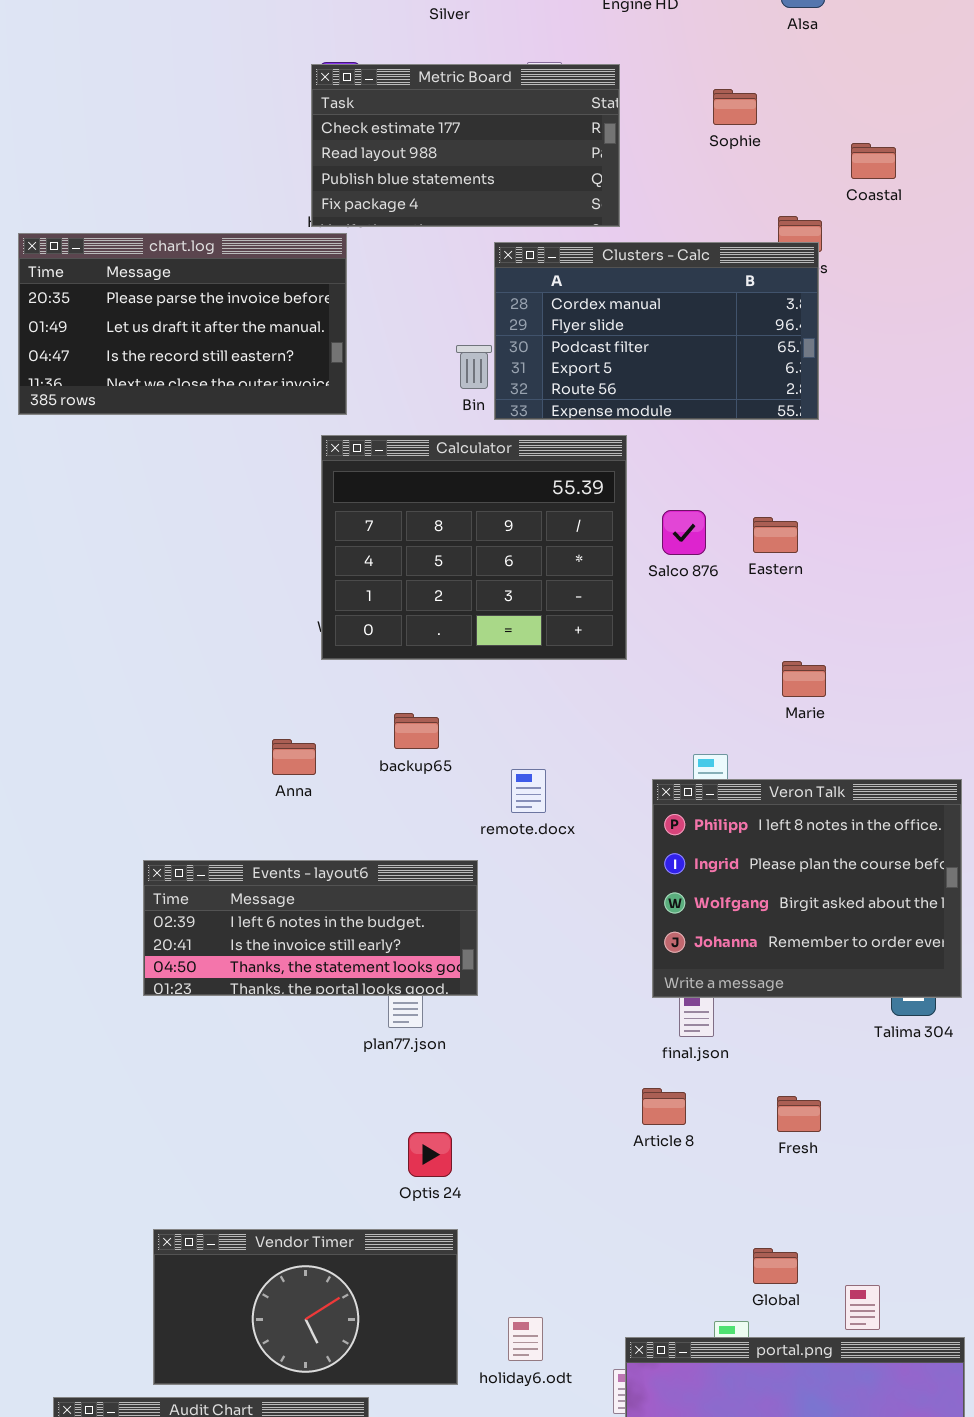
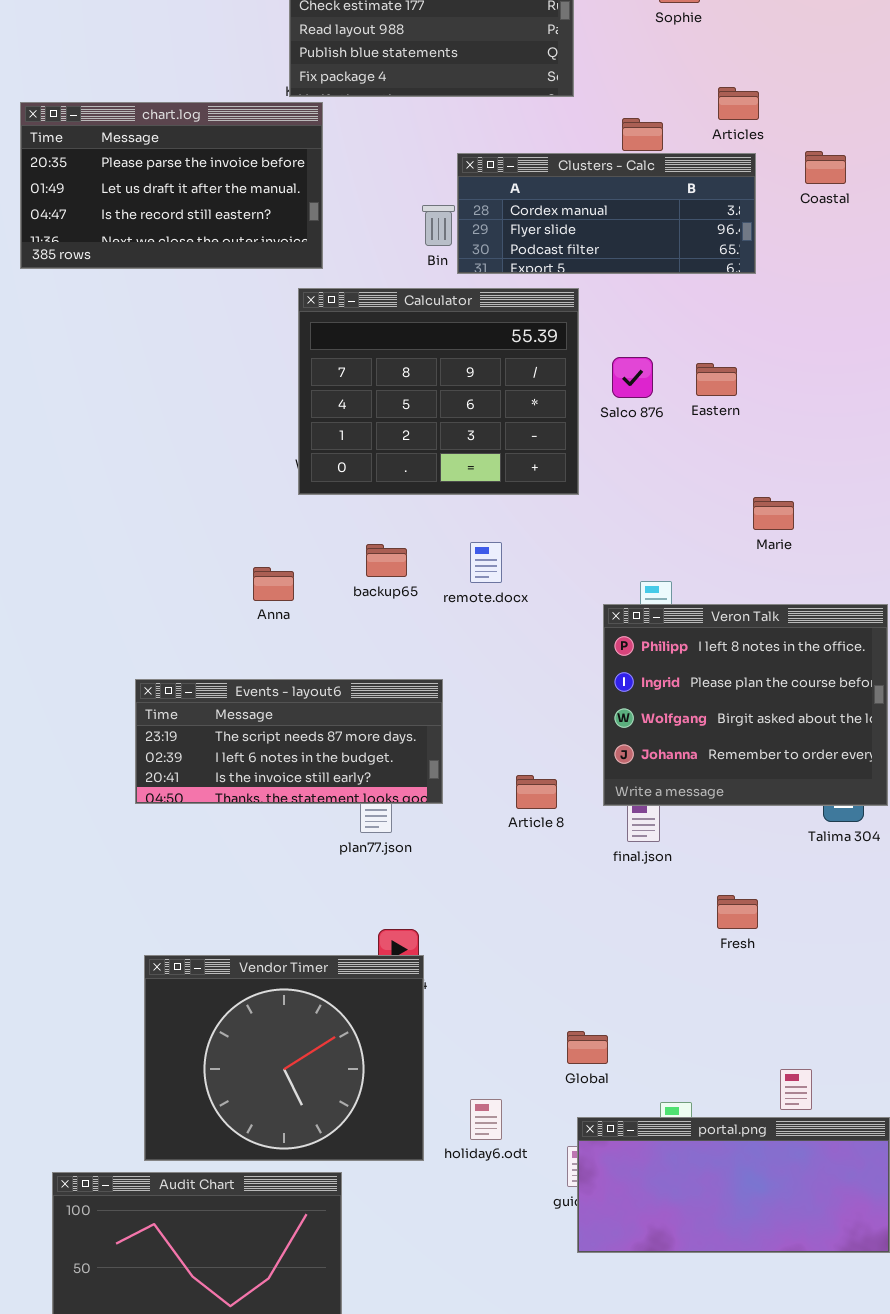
Coastal: [851,143,896,179] -> [805,151,846,184], moved
Clusters - Calc: [494,242,819,420] -> [457,153,756,274], resized
Marie: [782,661,826,697] -> [753,497,794,530], moved
remote.docx: [511,769,546,813] -> [470,542,502,583], moved
Events - layout6: [143,860,478,996] -> [135,679,443,804], scrolled up 1 row
Article 8: [642,1088,686,1125] -> [516,775,557,809], moved
Vendor Timer: [153,1229,458,1385] -> [144,955,424,1161], resized
Global: [753,1248,798,1284] -> [567,1031,608,1064], moved

